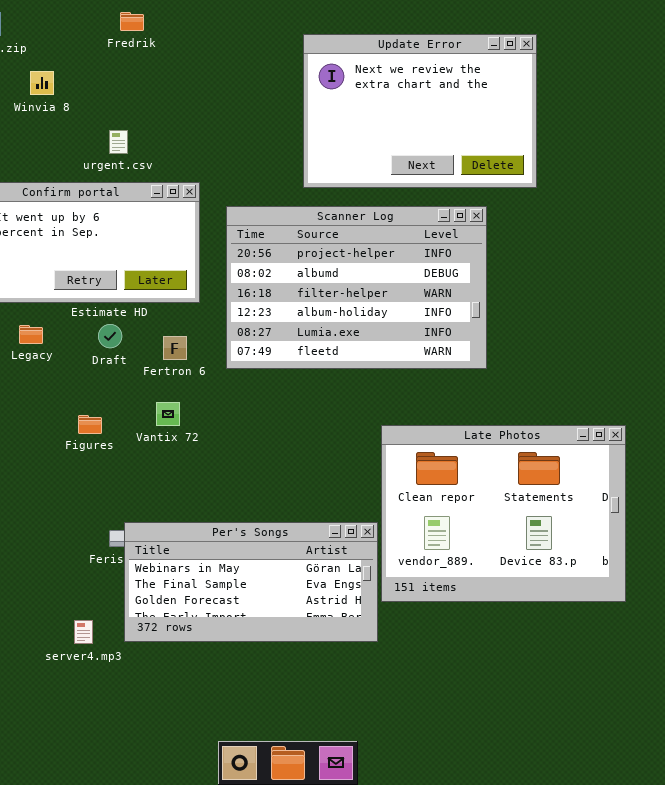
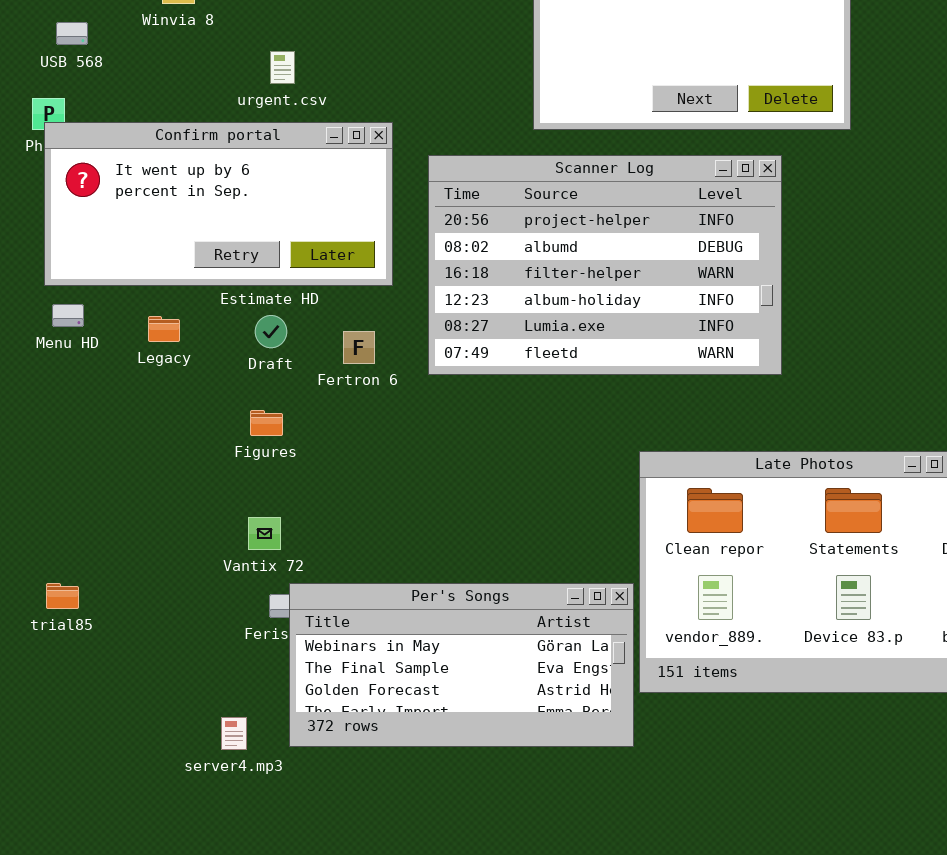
Vantix 72: [156,402,180,426] -> [248,517,281,550], moved
Figures: [78,415,102,434] -> [250,410,283,436], moved

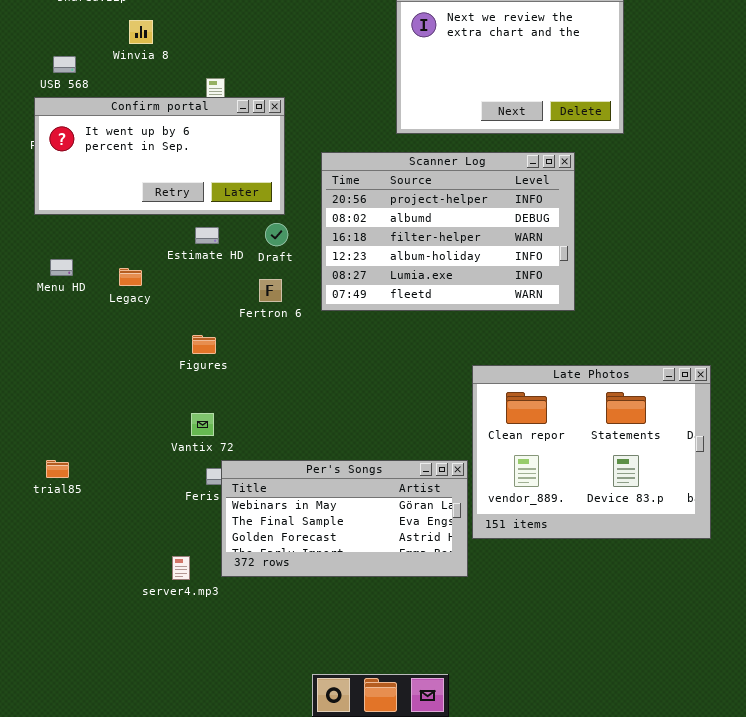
Confirm portal: [44,122,393,286] -> [34,97,285,215], moved
Draft: [255,315,287,348] -> [265,223,288,246], moved

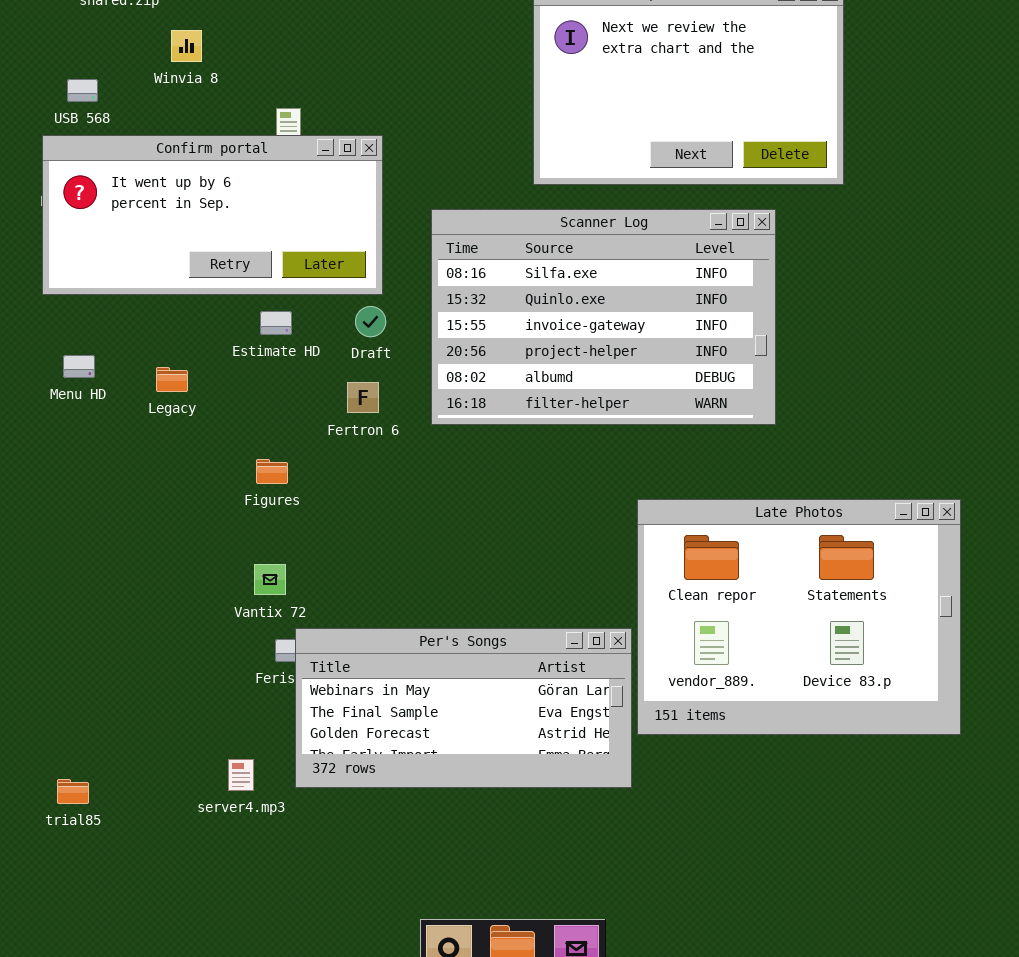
Scanner Log: [321,152,575,311] -> [431,209,776,425], scrolled up 3 rows
trial85: [46,460,69,478] -> [57,779,89,804], moved

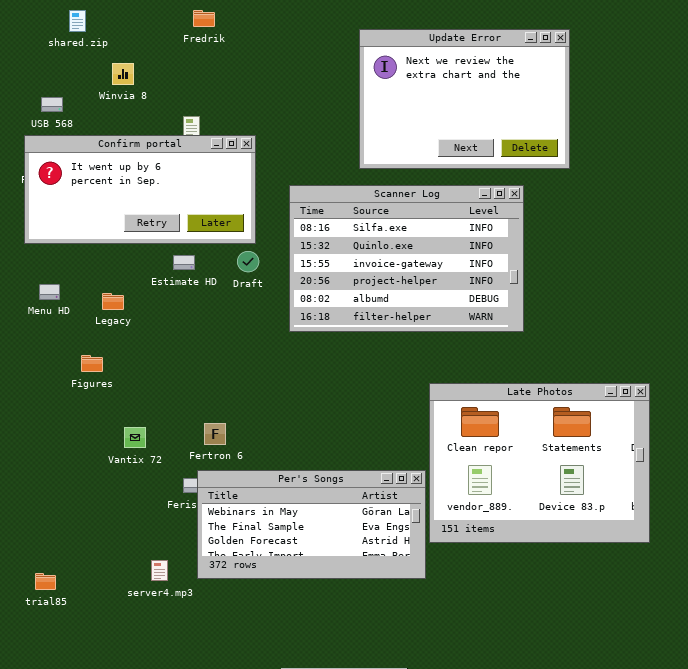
Fertron 6: [347,382,379,413] -> [204,423,226,445], moved
Figures: [256,459,288,484] -> [81,355,103,372], moved
Vantix 72: [254,564,286,595] -> [124,427,146,448], moved

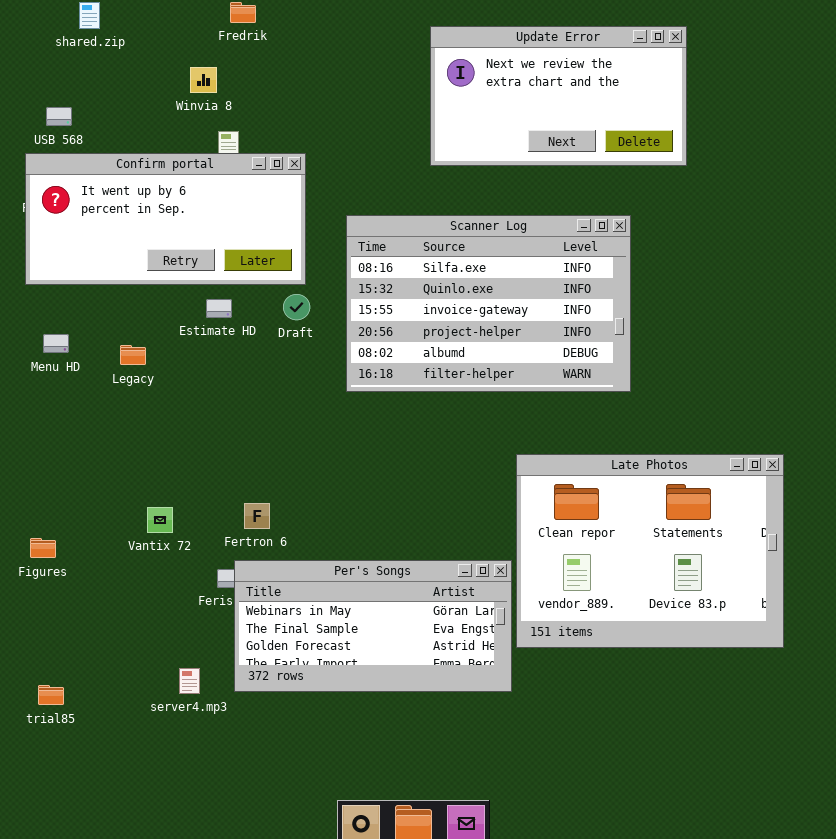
Update Error: [359,29,570,169] -> [430,26,687,166], resized
Winvia 8: [112,63,134,85] -> [190,67,217,93], moved
Figures: [81,355,103,372] -> [30,538,56,558], moved

